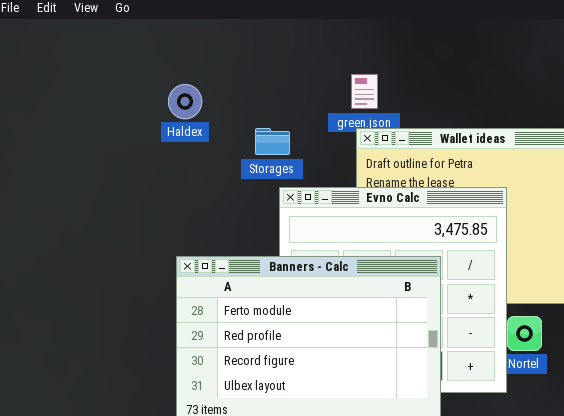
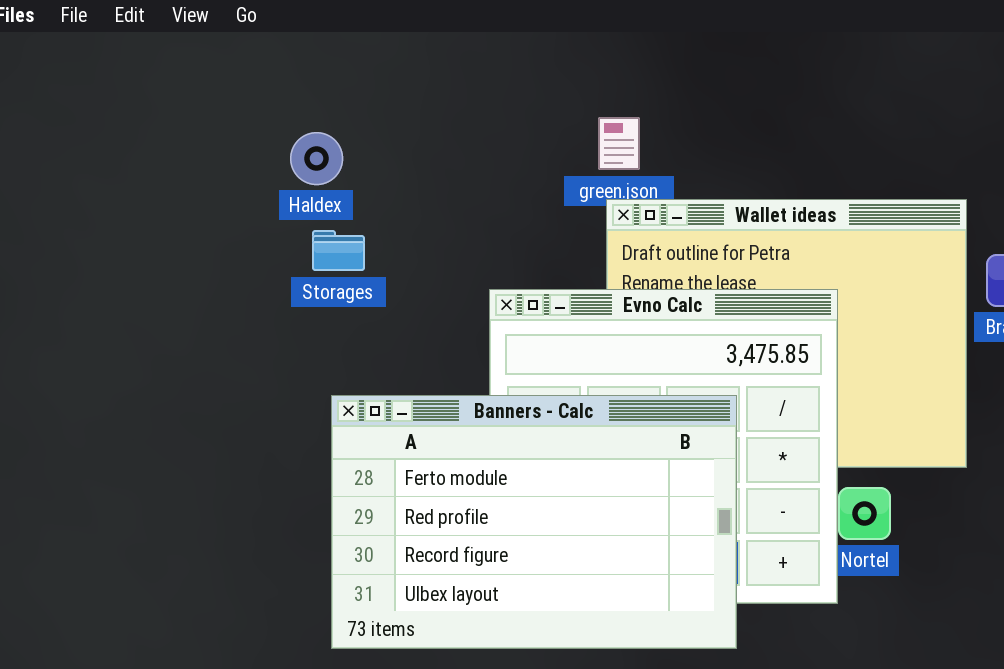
Haldex: [168,84,202,119] -> [290,132,343,185], moved
Storages: [255,128,290,155] -> [312,230,365,271], moved

